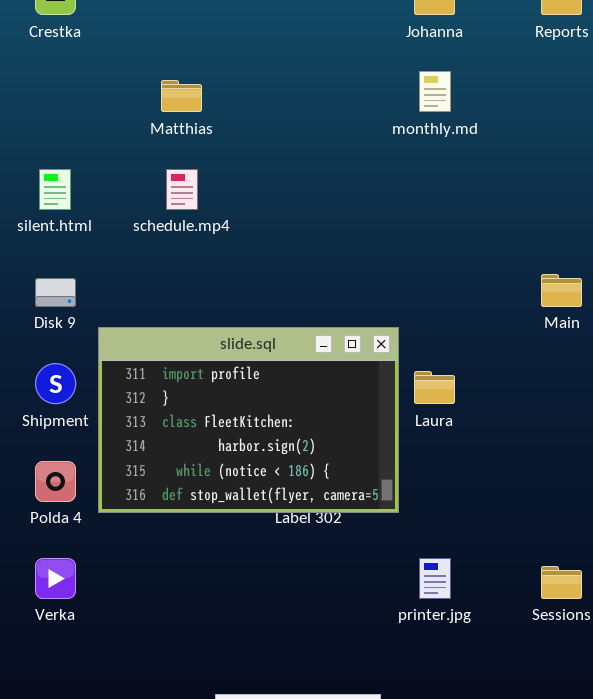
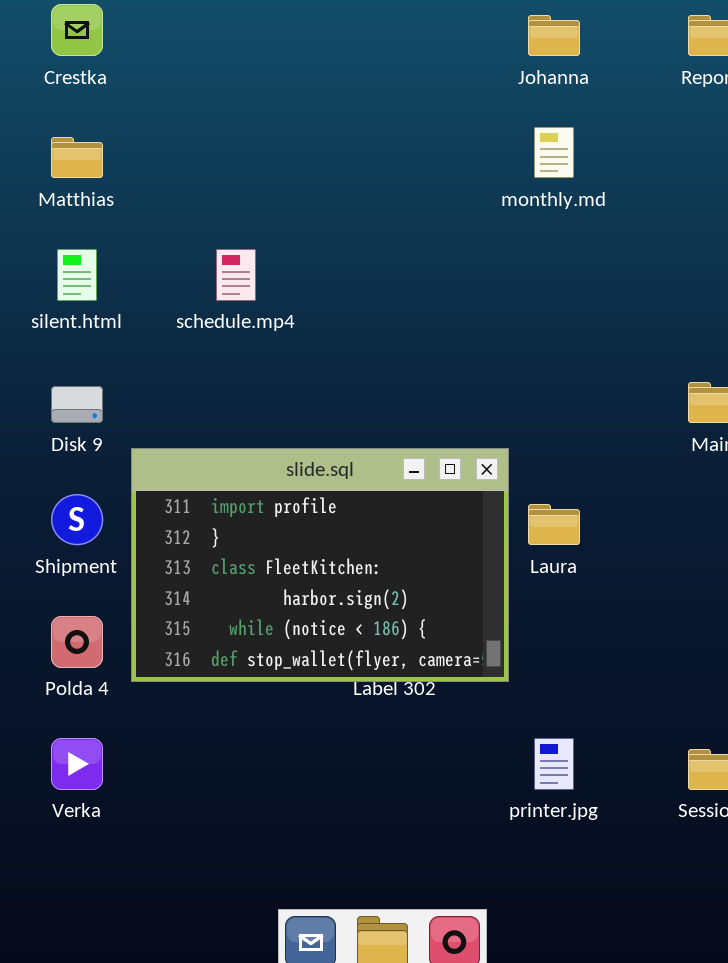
Matthias: [161,80,202,112] -> [51,137,103,178], moved

